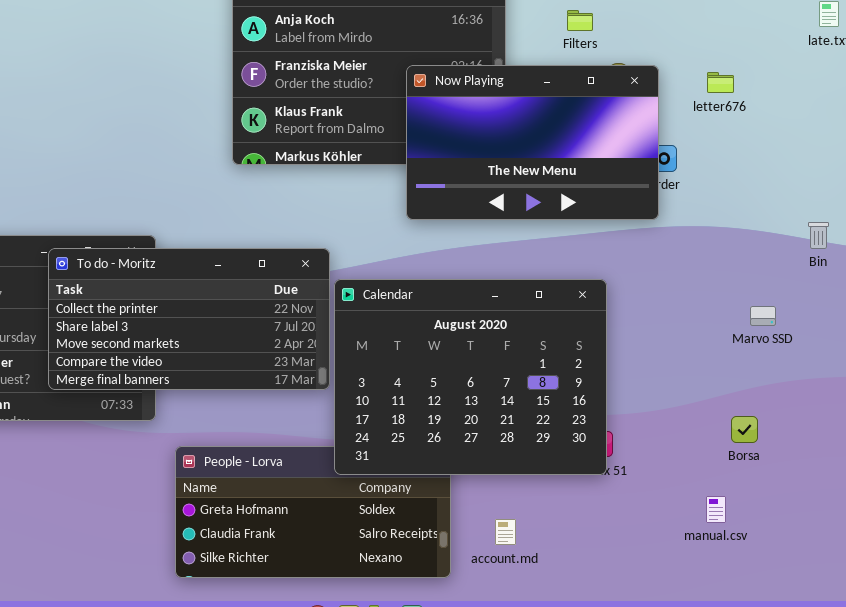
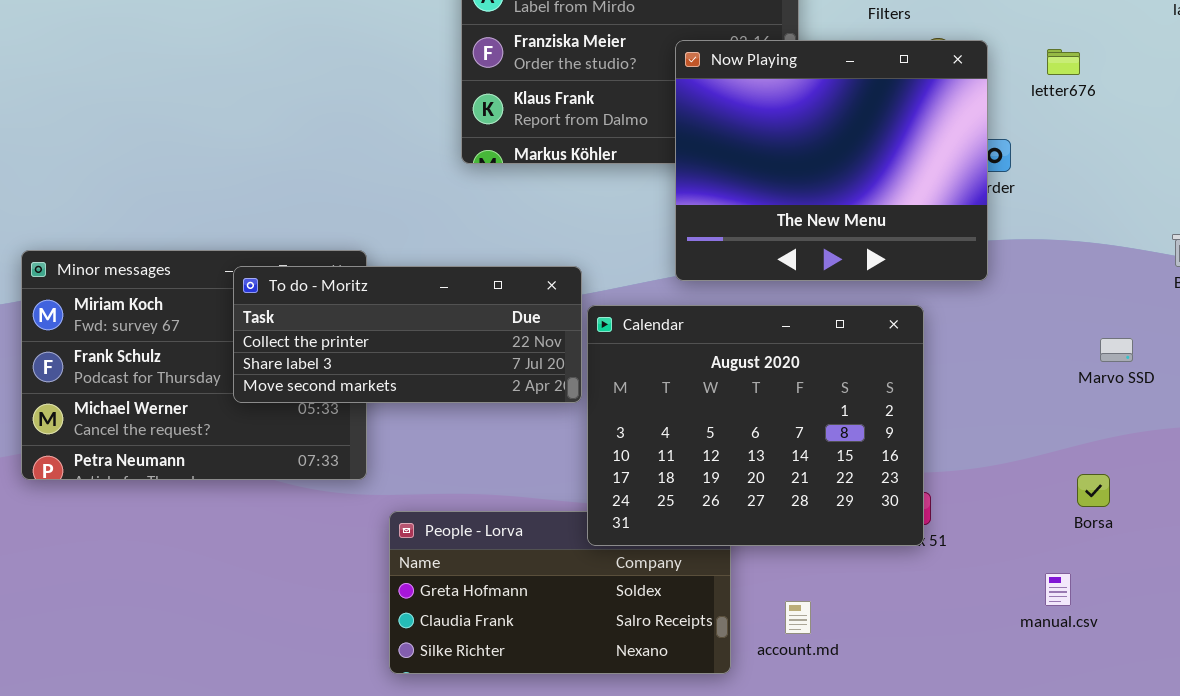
Now Playing: [406,65,659,220] -> [675,40,988,281], resized
To do - Moritz: [48,248,330,390] -> [233,266,582,403], resized

